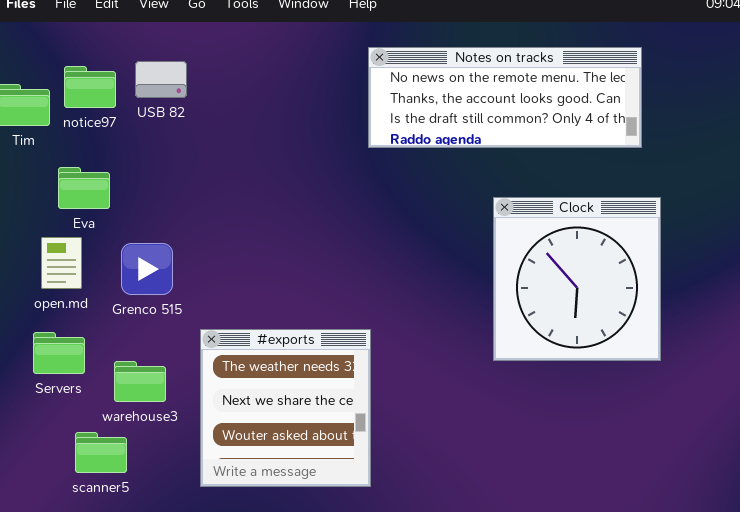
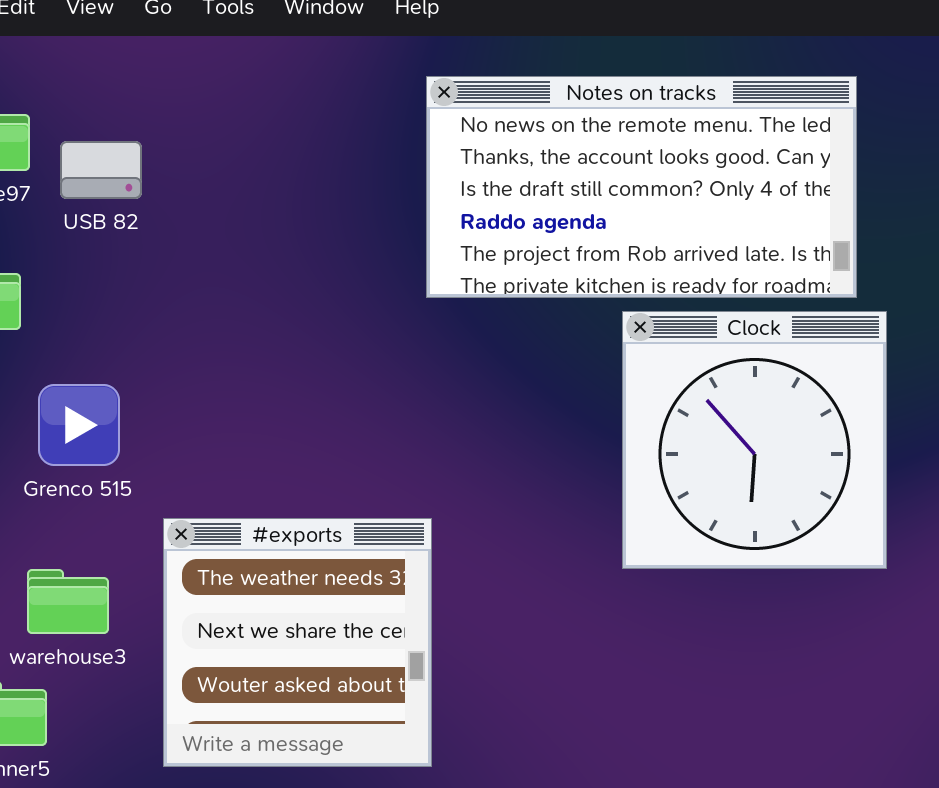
Notes on tracks: [368,47,642,148] -> [426,76,857,298], resized
USB 82: [135,61,187,98] -> [60,141,142,199], moved

